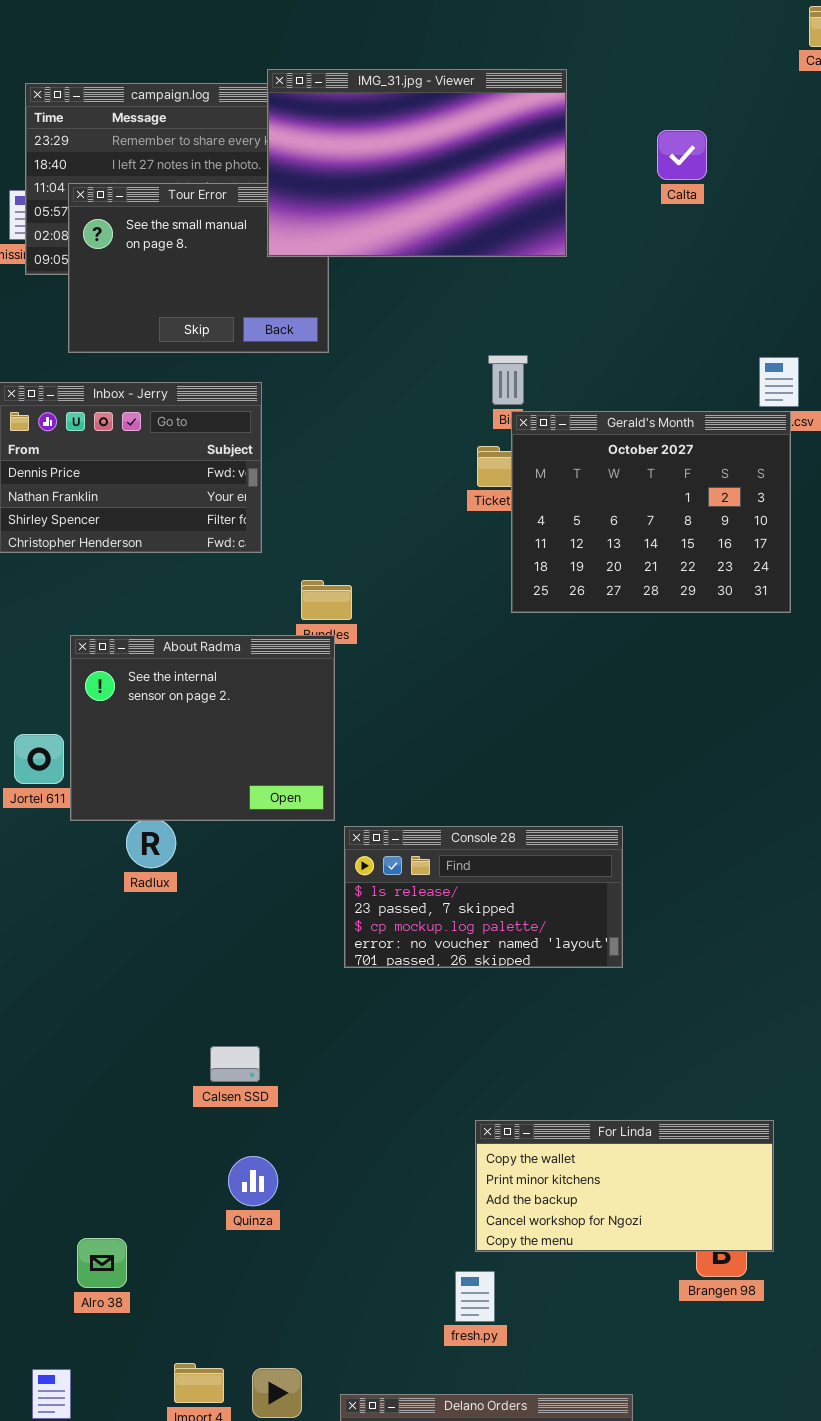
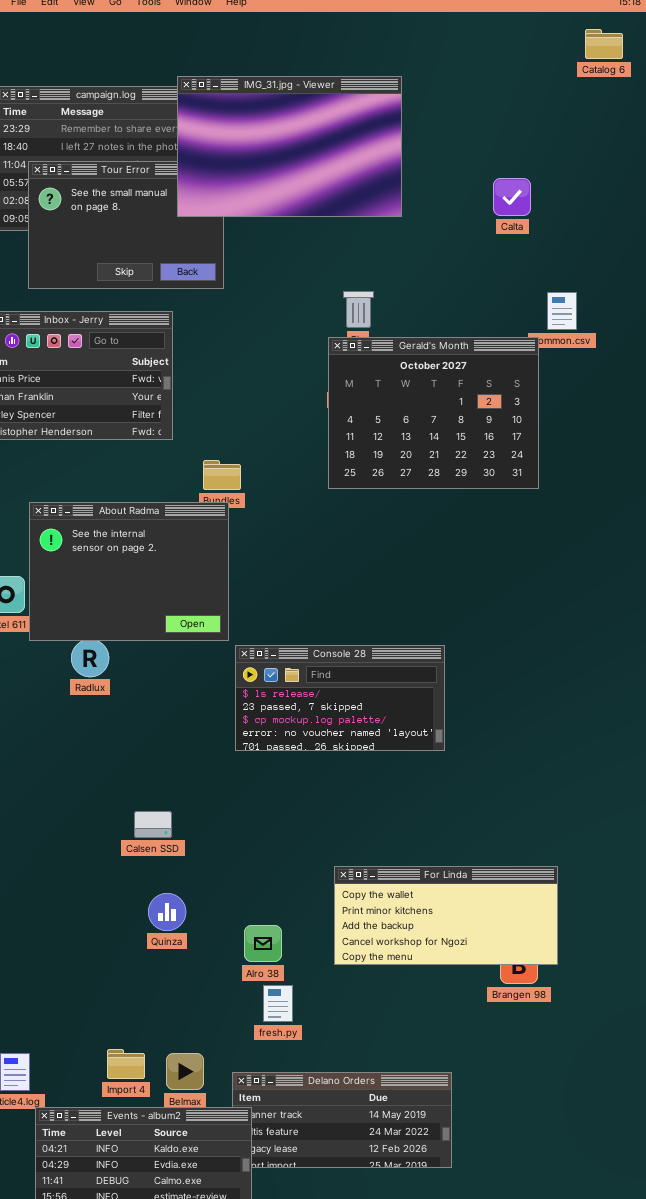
Calta: [657,130,707,180] -> [493,178,531,216], moved
Gerald's Month: [511,411,791,613] -> [328,337,539,489], moved
Alro 38: [77,1238,127,1288] -> [244,925,282,962], moved
fresh.py: [455,1271,495,1322] -> [263,985,293,1022], moved

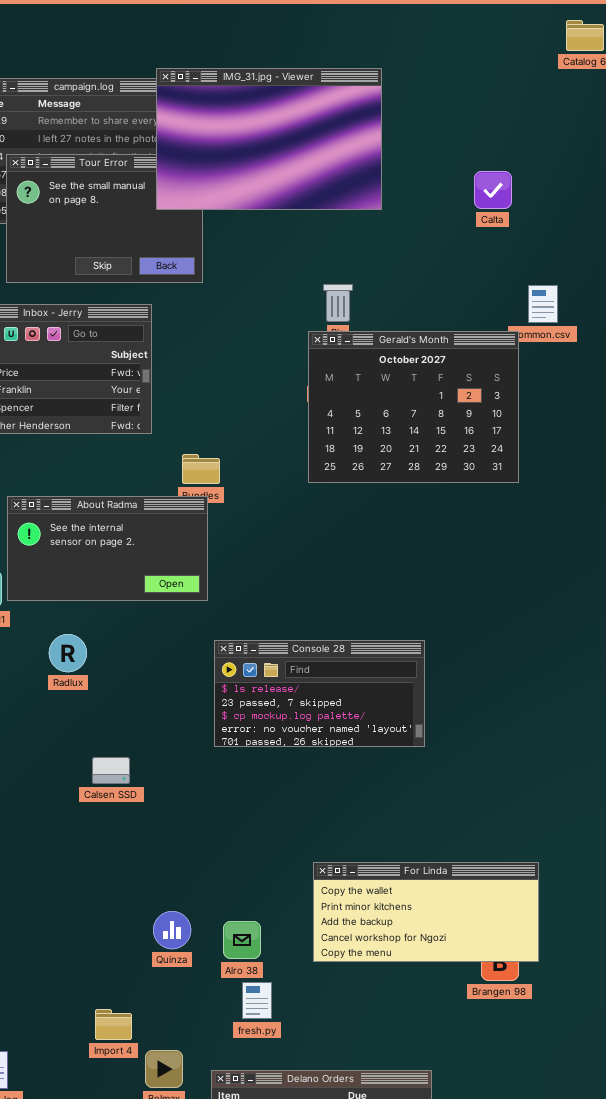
About Radma: [29,502,229,641] -> [7,496,208,601], resized
Calsen SSD: [134,811,172,838] -> [92,757,130,784], moved
Quinza: [148,893,186,931] -> [153,911,191,949], moved
Import 4: [107,1049,145,1079] -> [95,1009,132,1040], moved

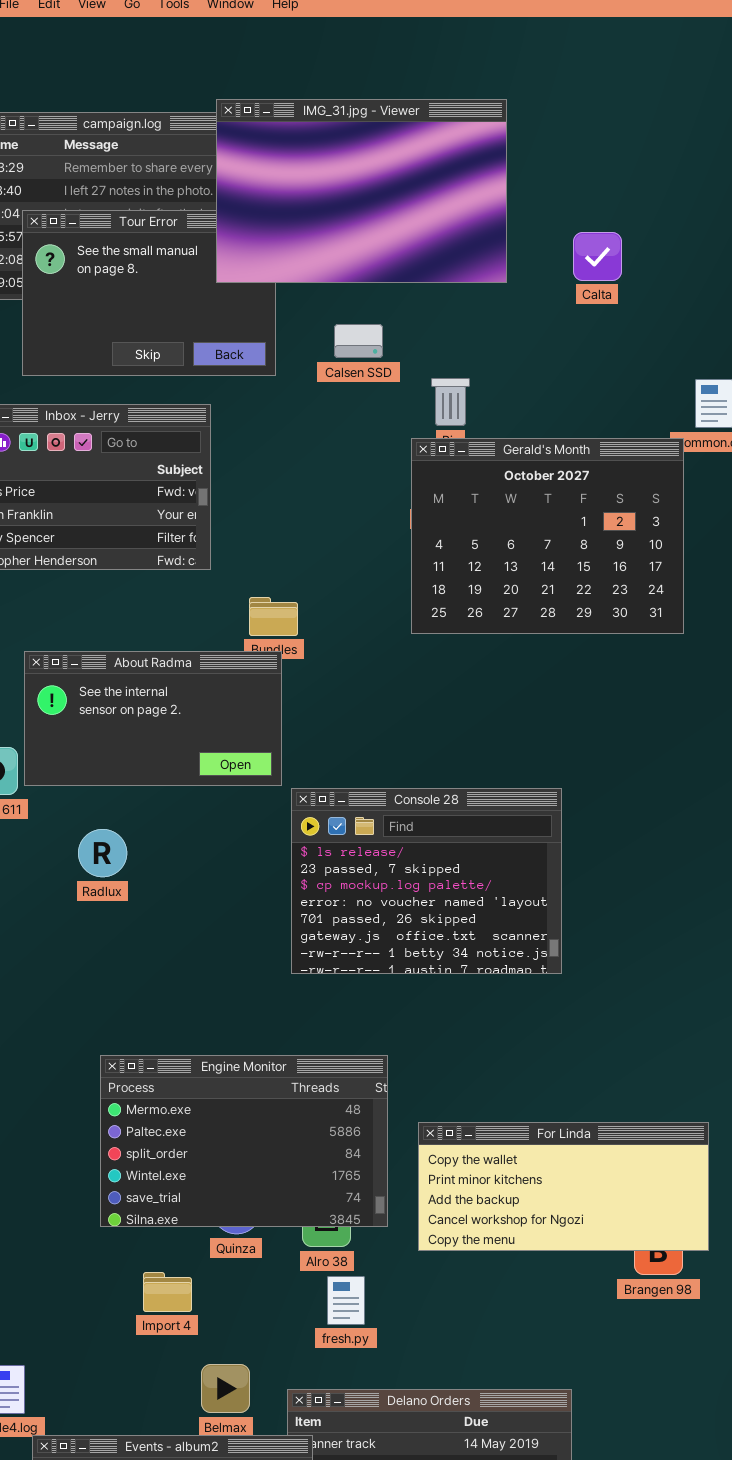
Calta: [474,171,512,209] -> [573,232,622,281], moved
Console 28: [214,640,425,747] -> [291,788,562,974], resized
Calsen SSD: [92,757,130,784] -> [334,324,383,358], moved
Engine Monitor: none -> [100,1055,388,1227], opened
Import 4: [95,1009,132,1040] -> [143,1272,192,1312], moved

